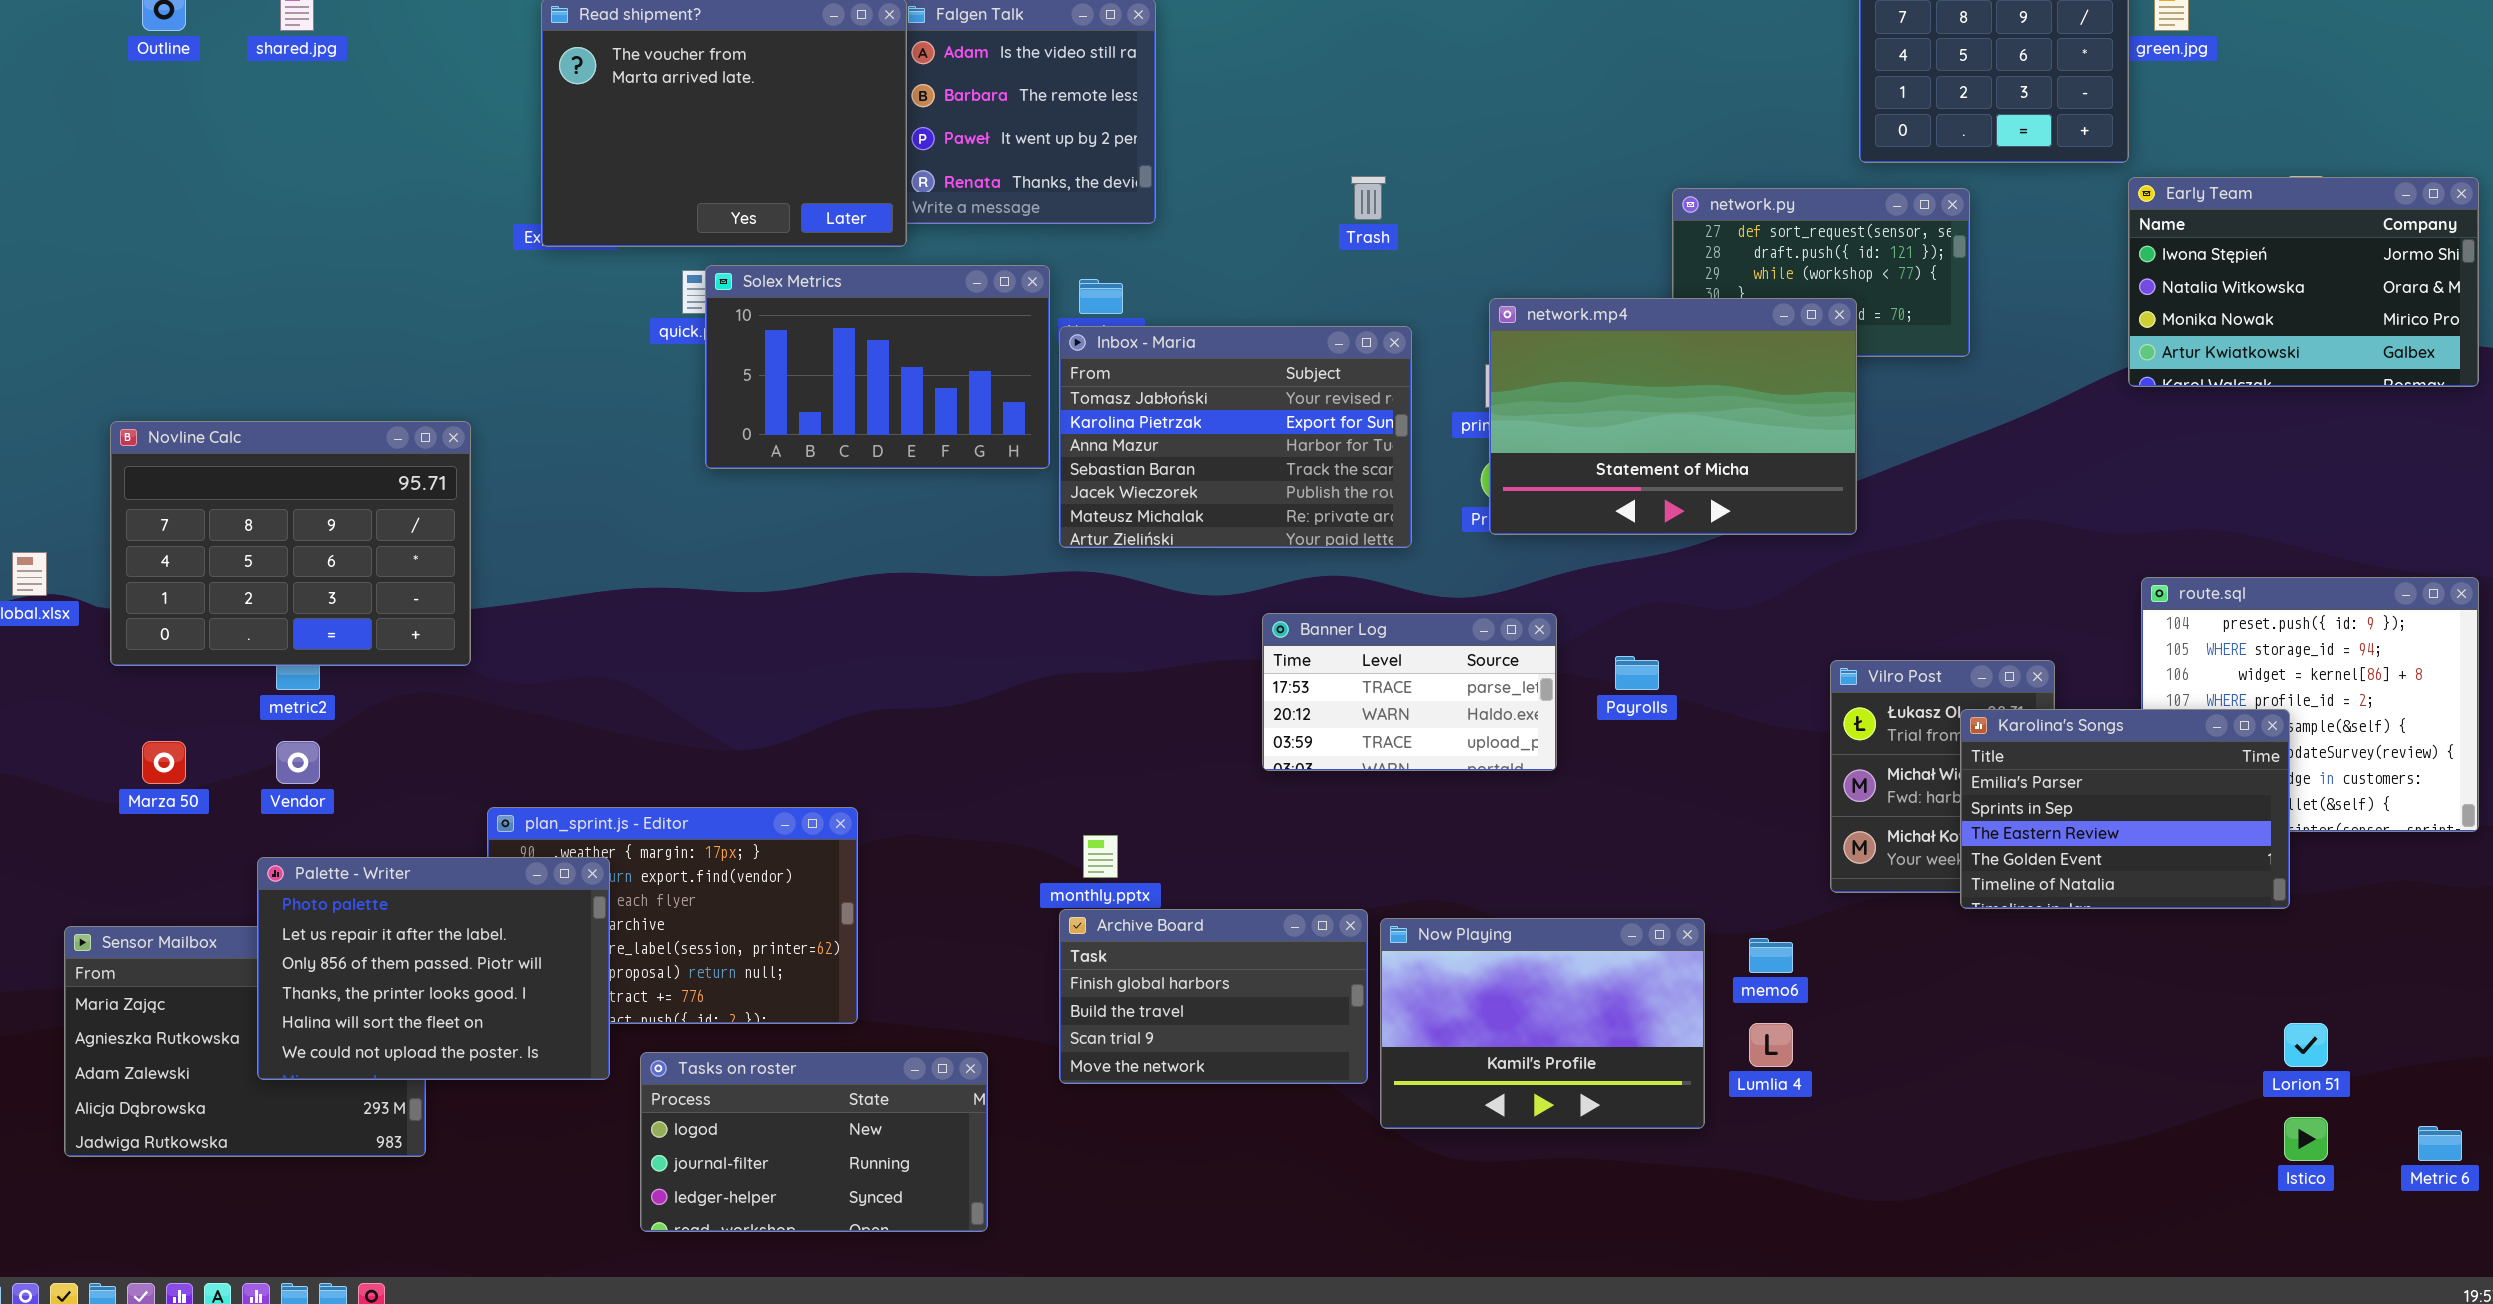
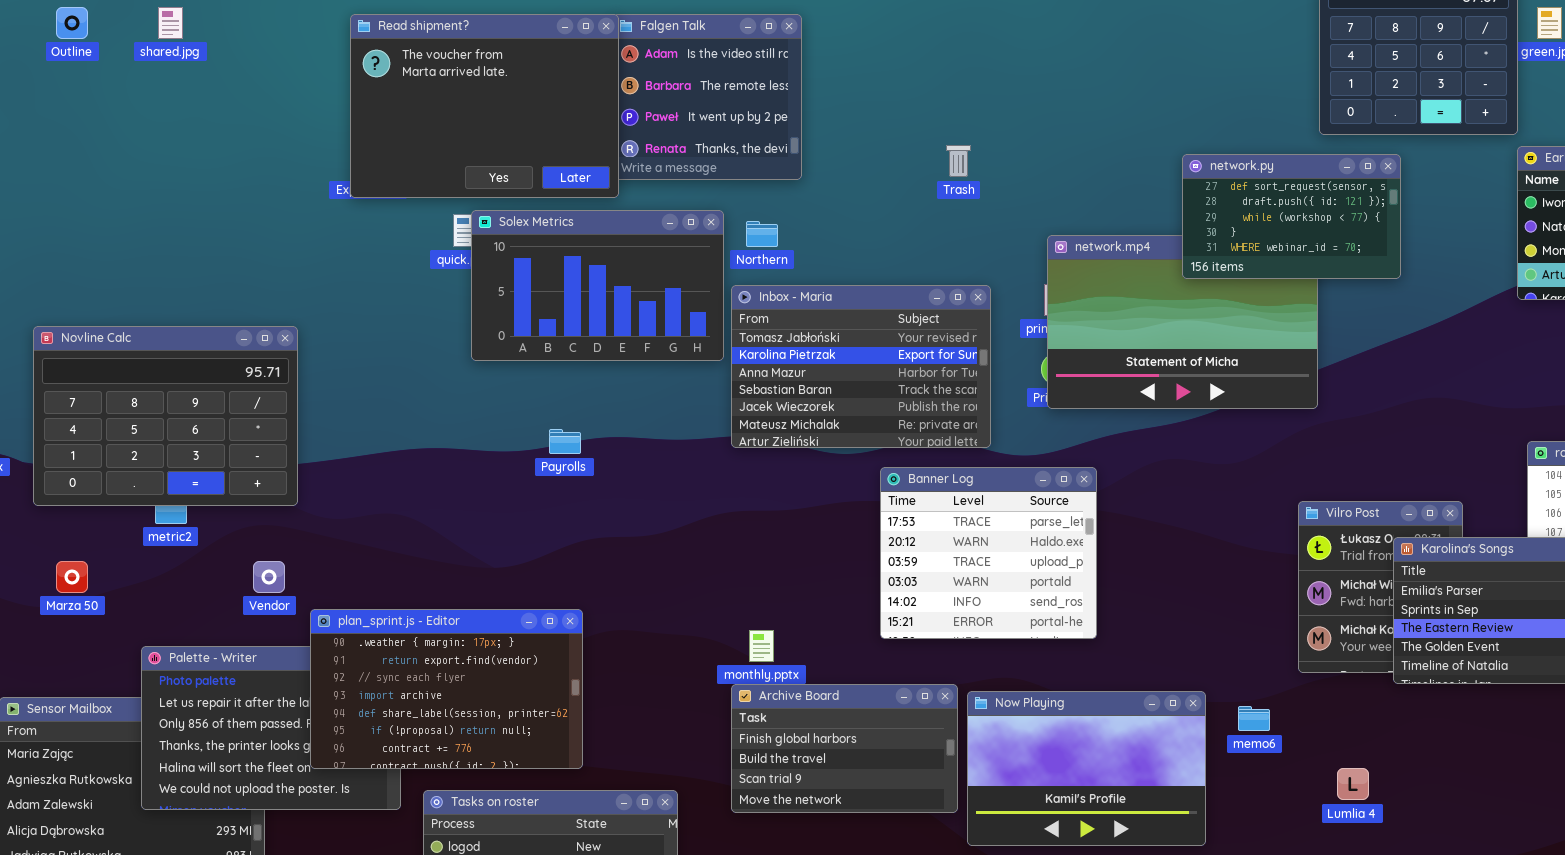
network.py: [1672,188,1970,357] -> [1182,154,1401,279], raised
Inbox - Maria: [1059,326,1412,548] -> [731,285,991,448], moved
Banner Log: [1262,613,1557,771] -> [880,467,1097,639], resized
Payrolls: [1615,656,1659,690] -> [549,429,581,454], moved
Vendor: [276,741,320,784] -> [253,561,285,593], moved
plan_sprint.js - Editor: [487,807,858,1024] -> [310,609,583,769], raised
Lumlia 4: [1749,1023,1793,1067] -> [1337,768,1369,800], moved

